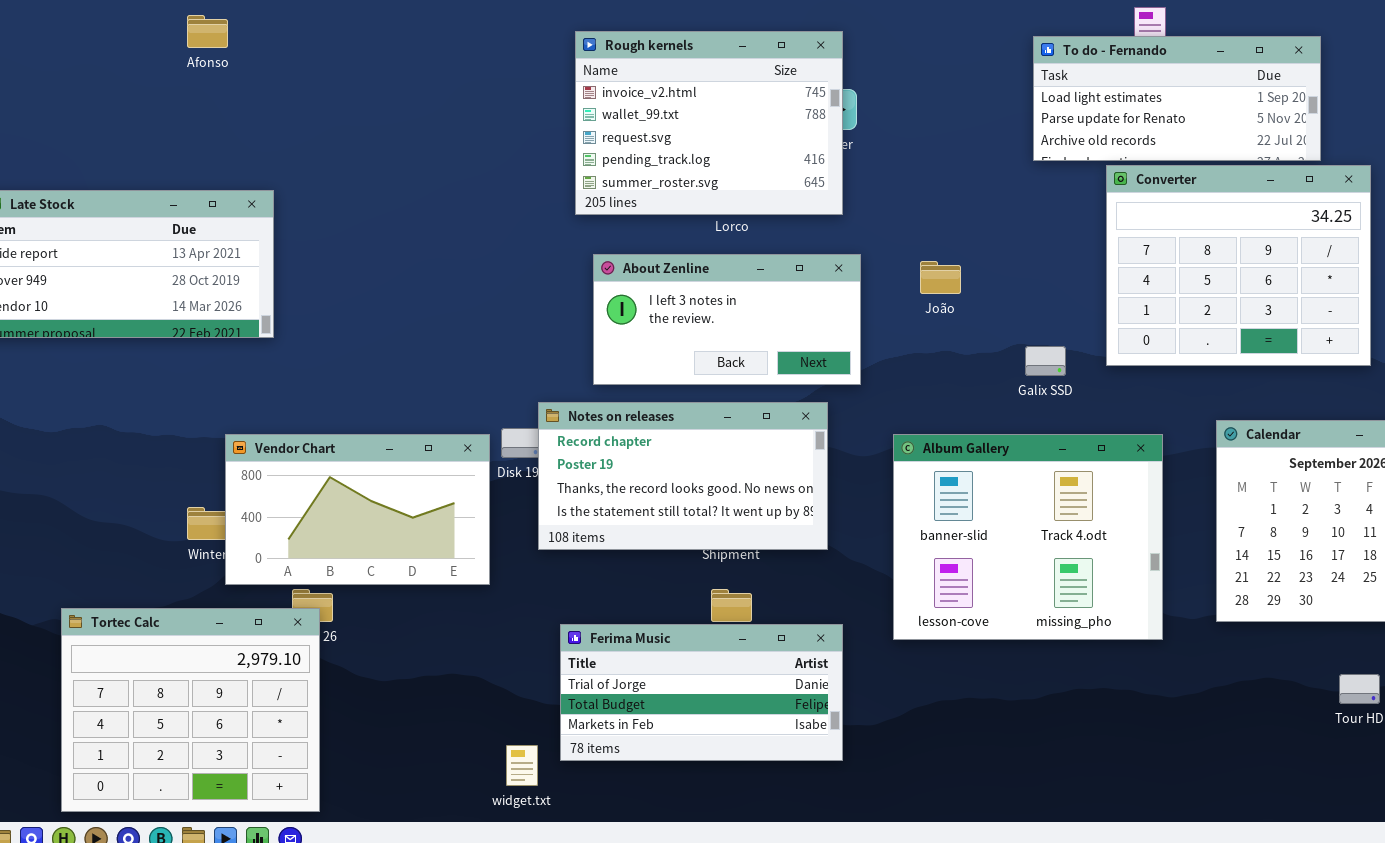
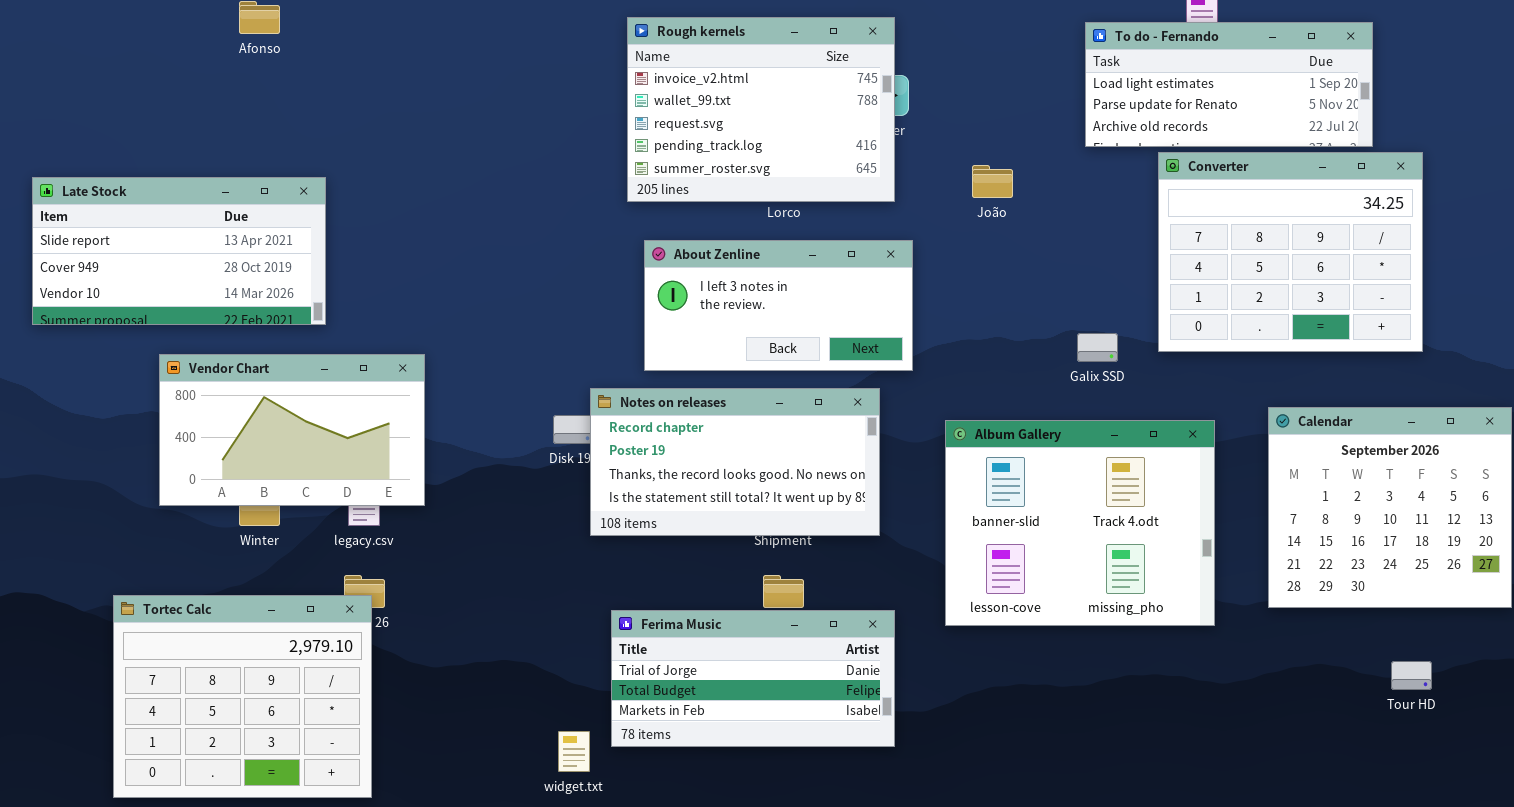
João: [920,261,961,294] -> [972,165,1013,198], moved
Vendor Chart: [225,434,490,585] -> [159,354,425,506], moved

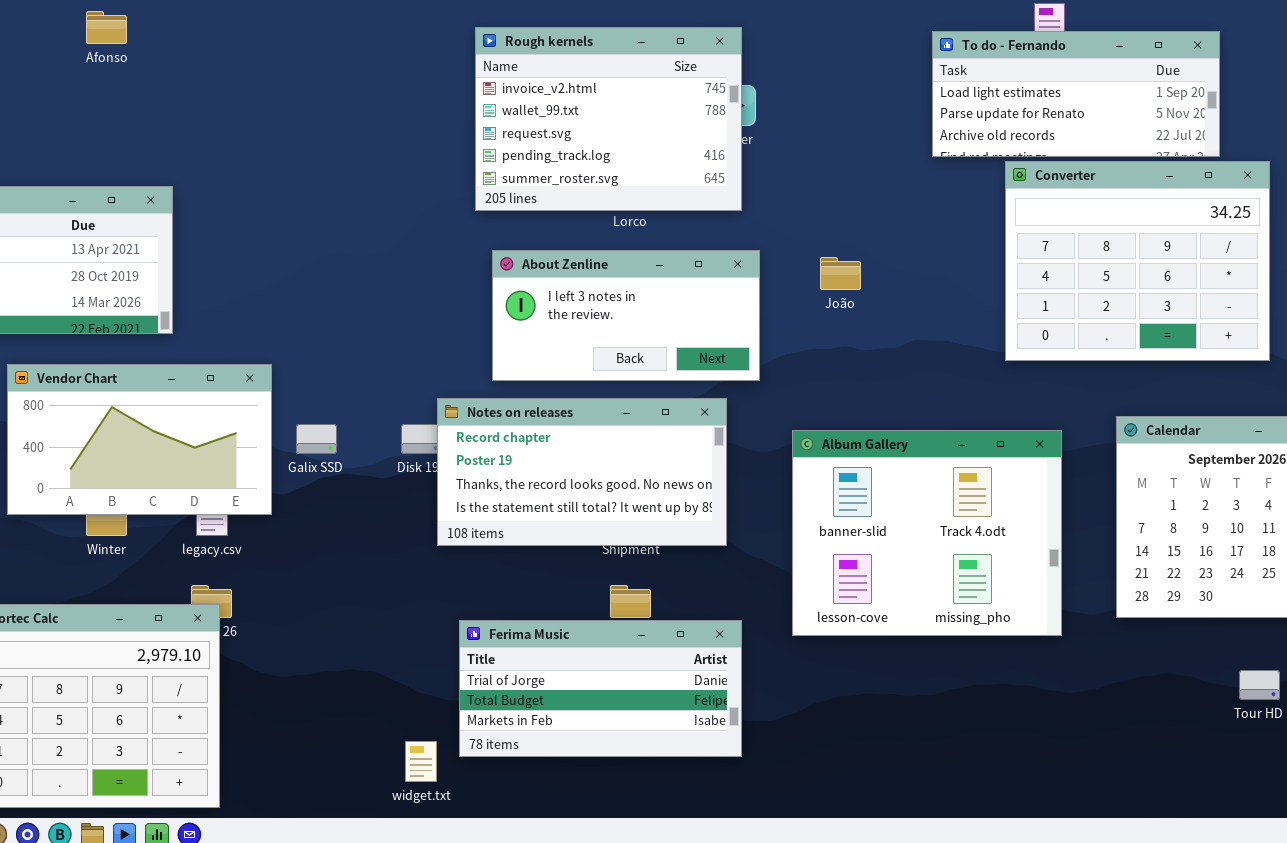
João: [972,165,1013,198] -> [820,257,861,290], moved
Galix SSD: [1077,333,1118,362] -> [296,424,337,454], moved

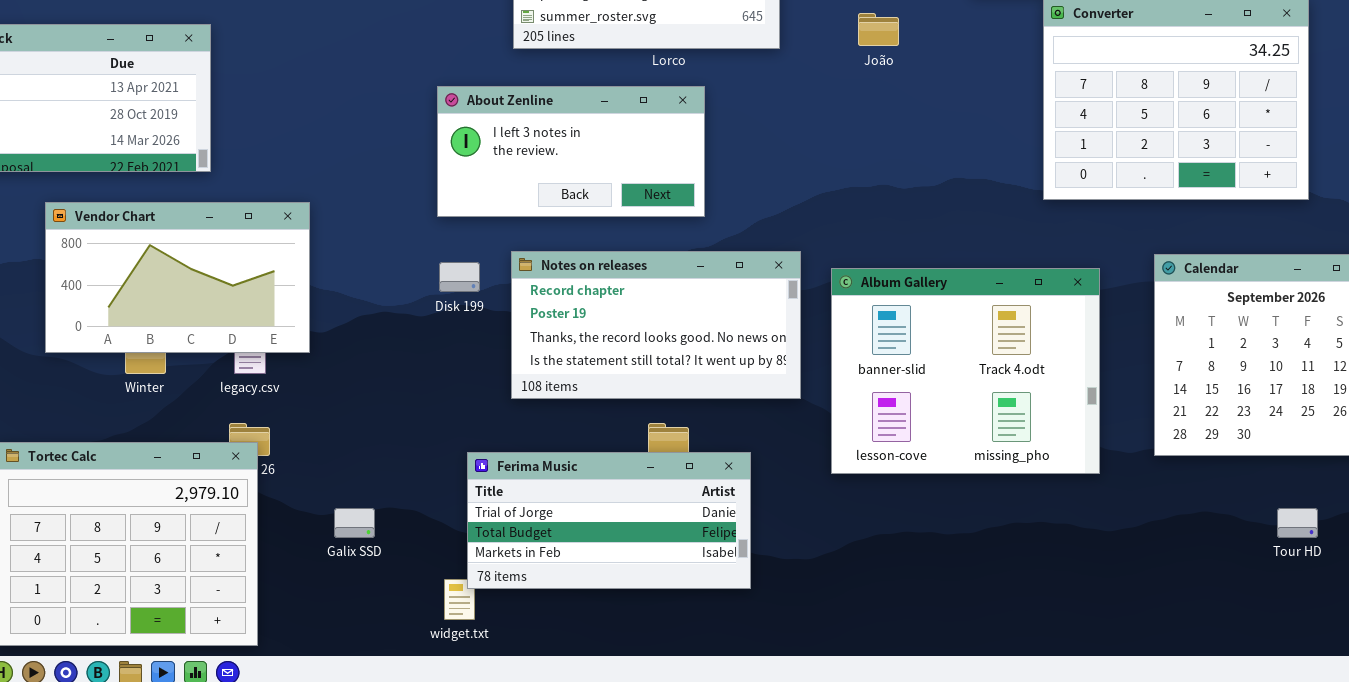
About Zenline: [492,250,760,381] -> [437,86,705,217], moved
João: [820,257,861,290] -> [858,13,899,46], moved
Notes on releases: [437,398,727,546] -> [511,251,801,399], moved
Galix SSD: [296,424,337,454] -> [334,508,375,538], moved
Ferima Music: [459,620,742,757] -> [467,452,751,589], moved

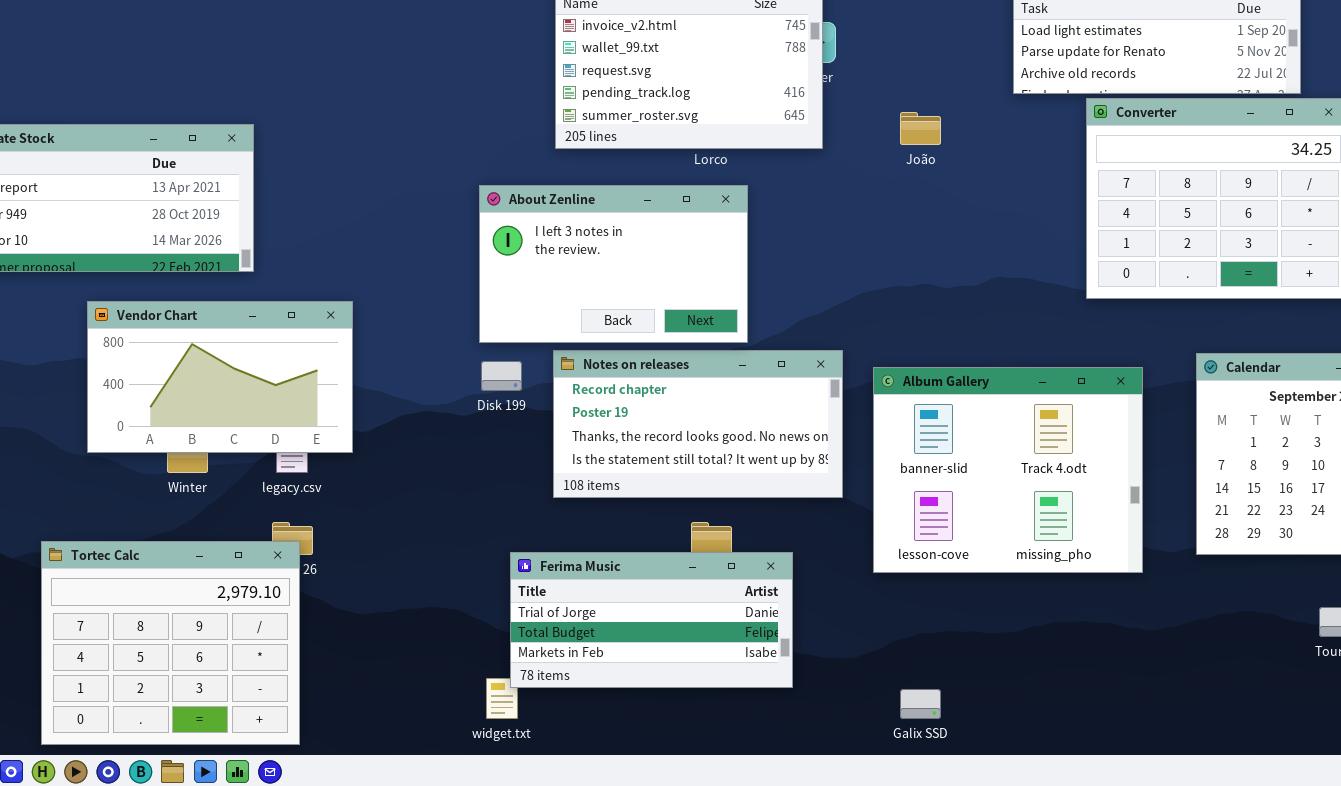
About Zenline: [437,86,705,217] -> [479,185,748,343], resized
Galix SSD: [334,508,375,538] -> [900,689,941,719], moved

